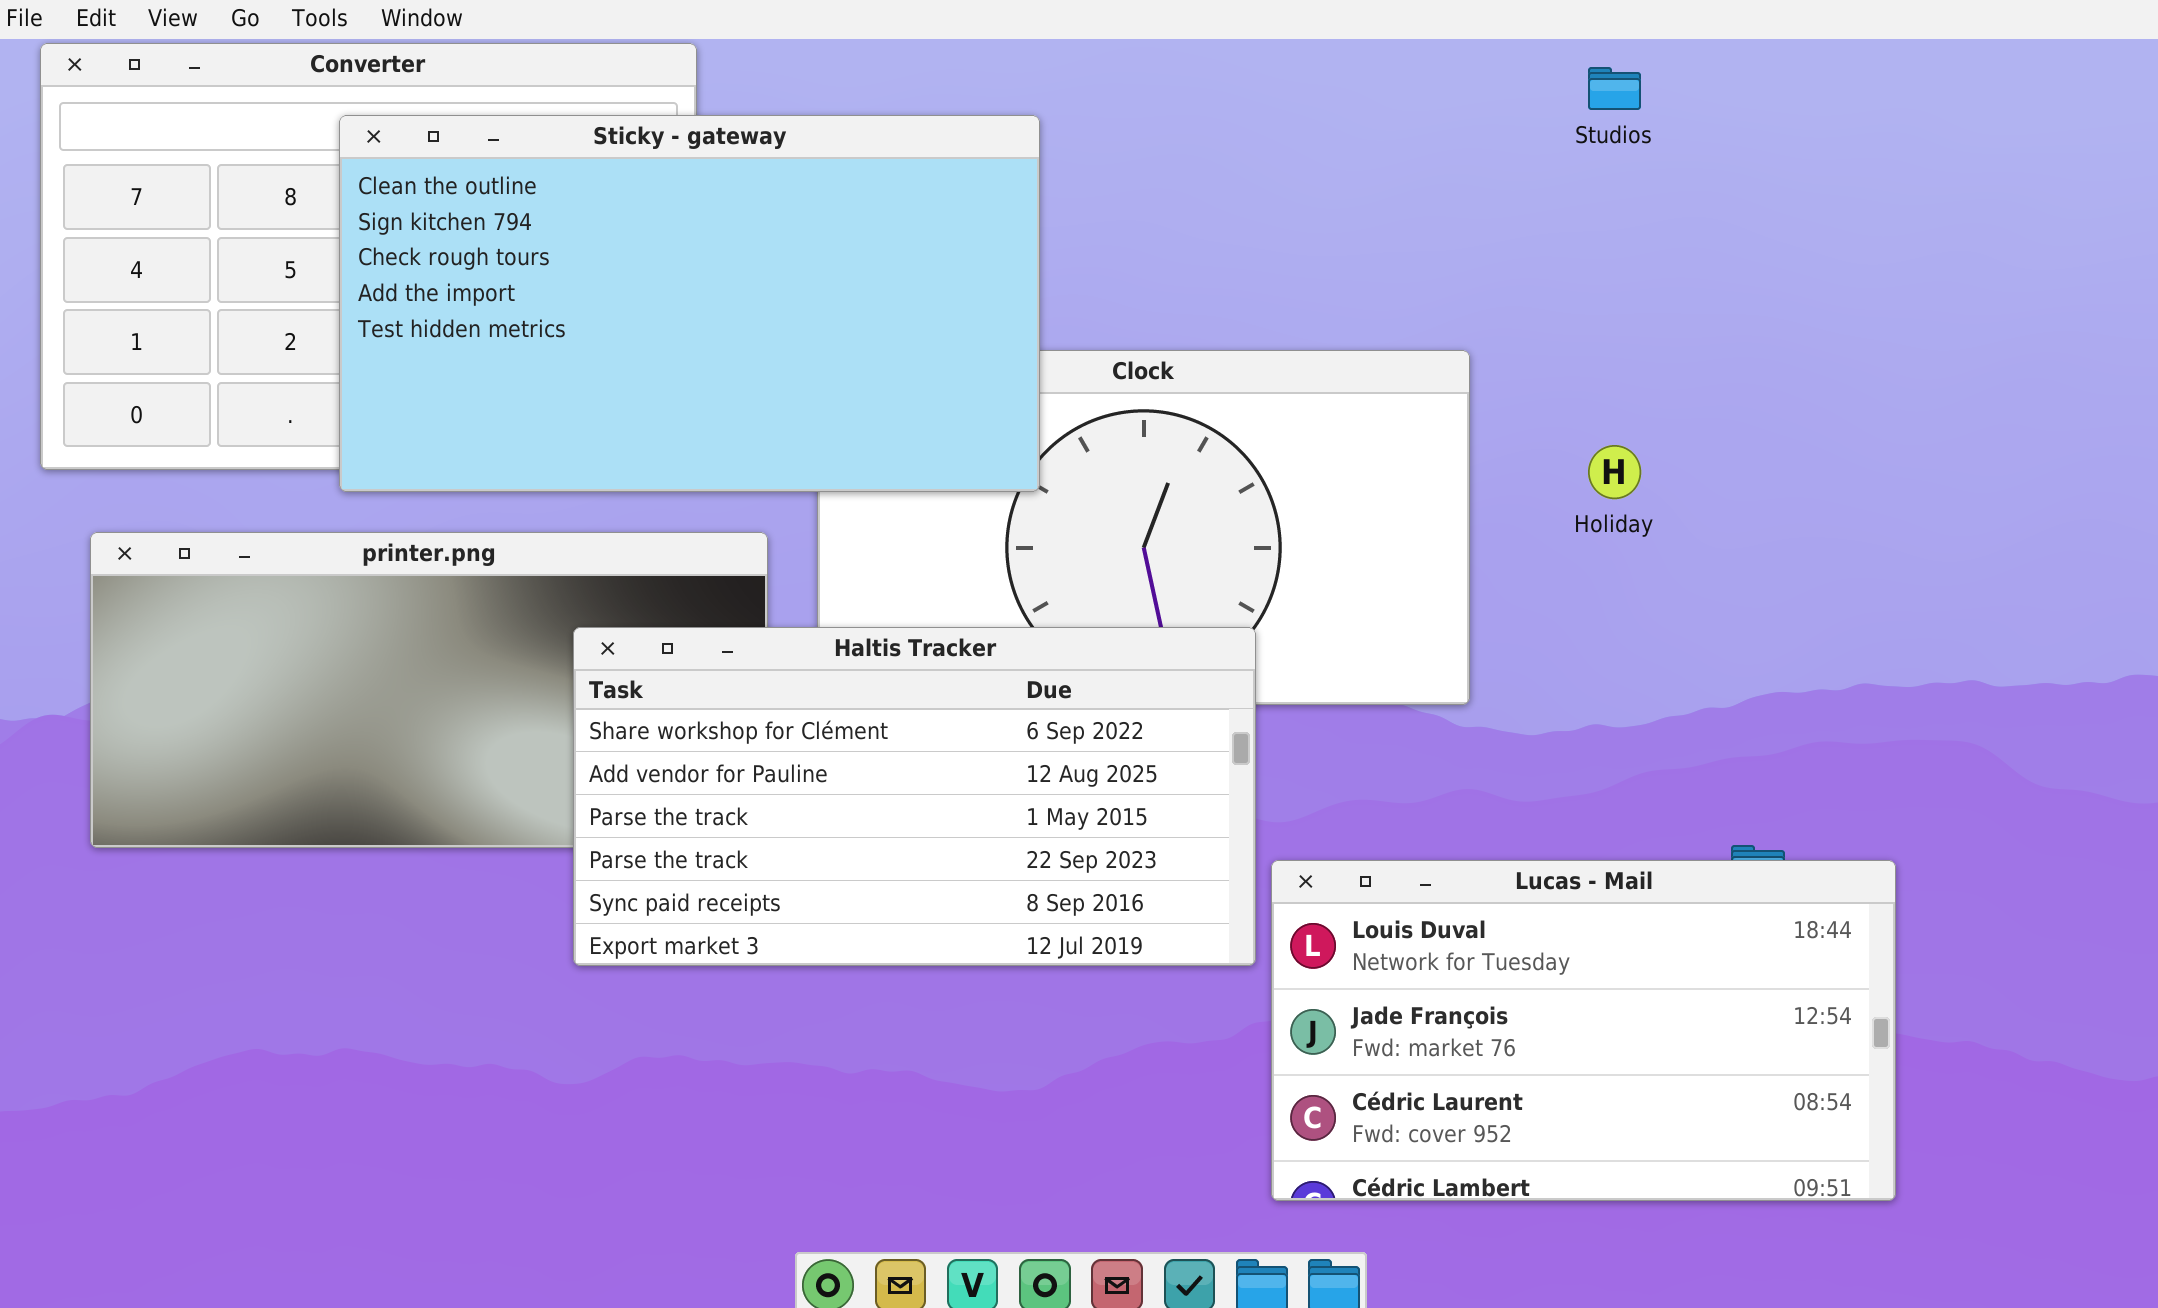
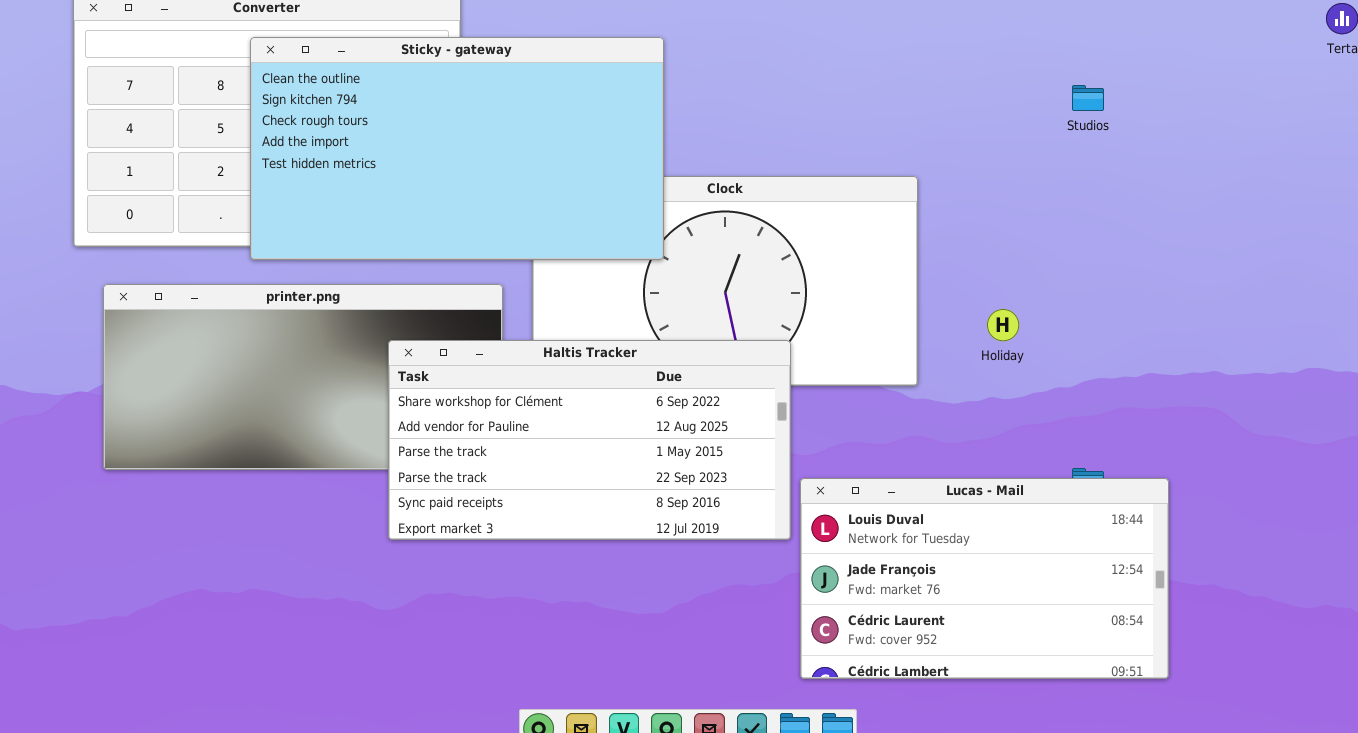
Studios: [1588,67,1641,110] -> [1072,85,1104,111], moved
Holiday: [1588,445,1641,499] -> [987,309,1019,341], moved

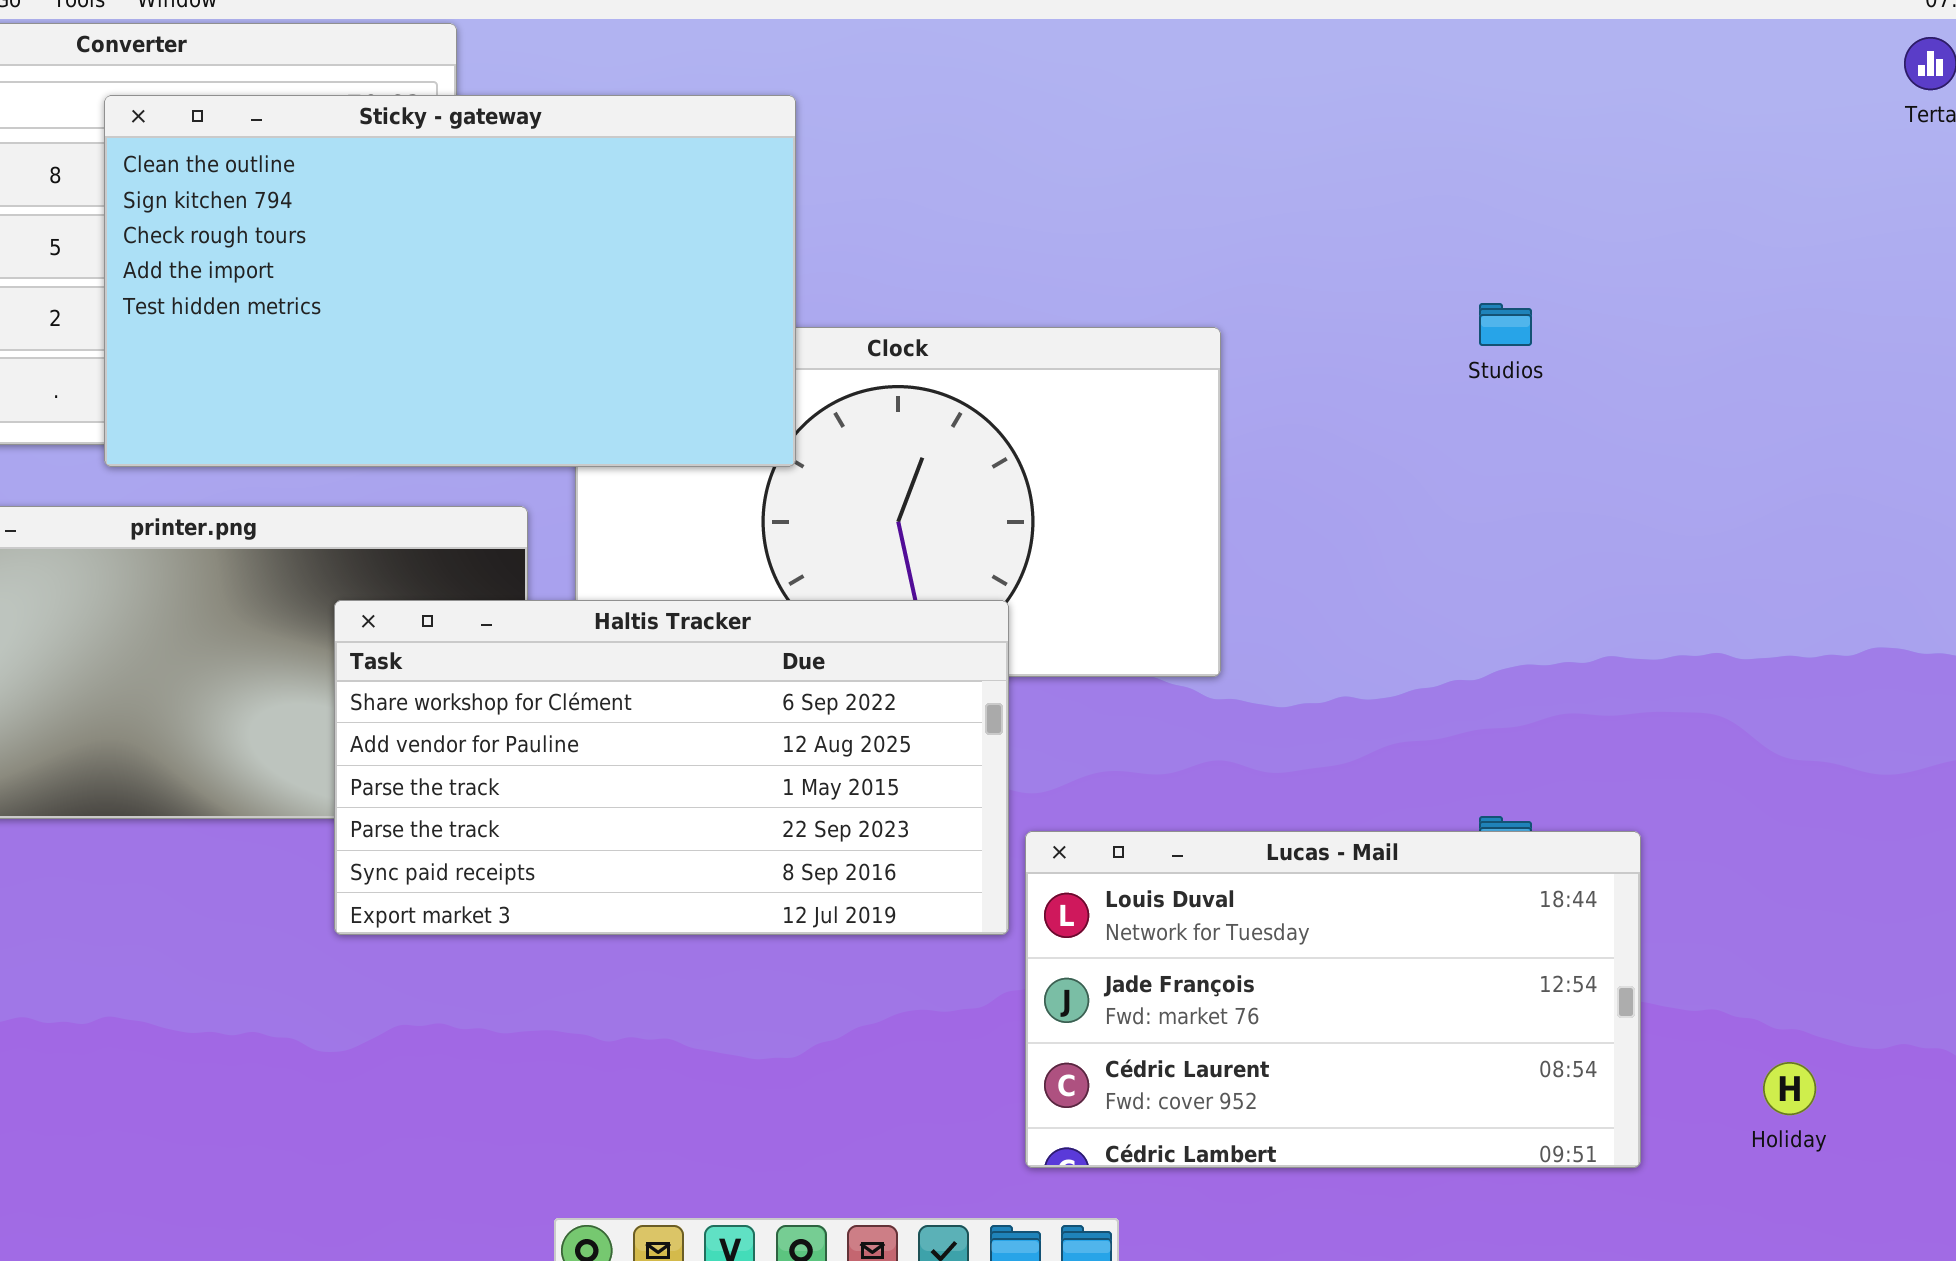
Studios: [1072,85,1104,111] -> [1479,303,1532,346], moved
Holiday: [987,309,1019,341] -> [1763,1062,1816,1115], moved

